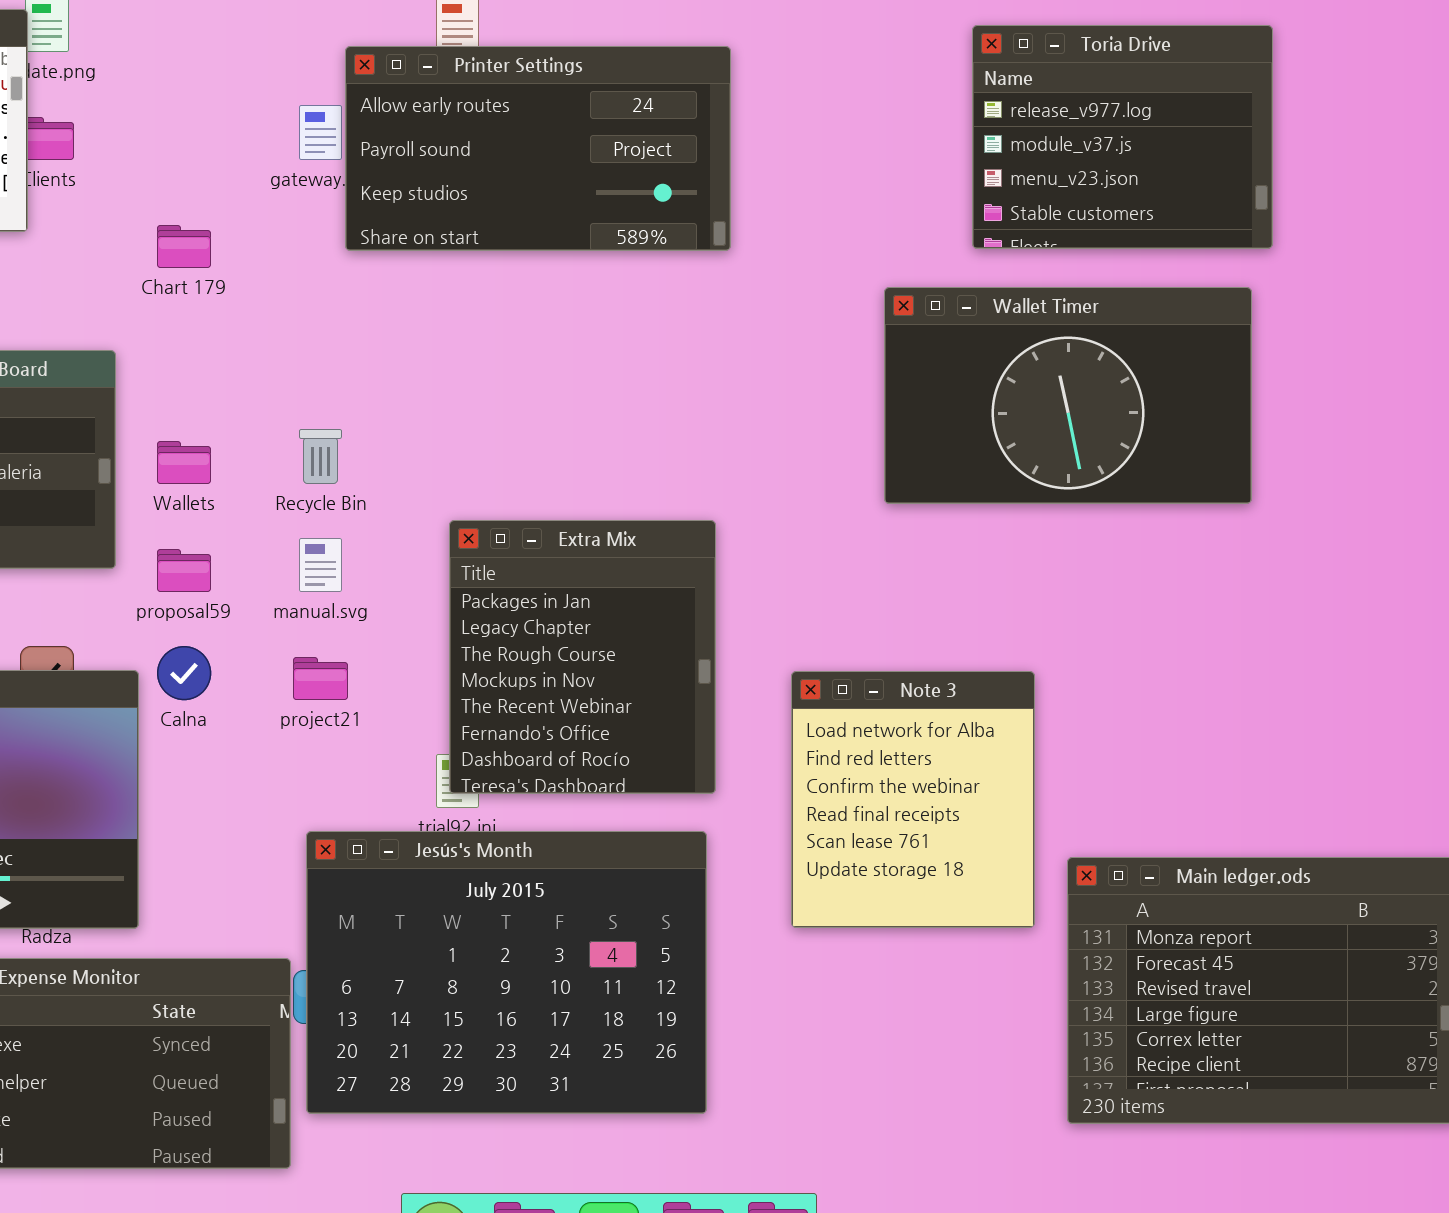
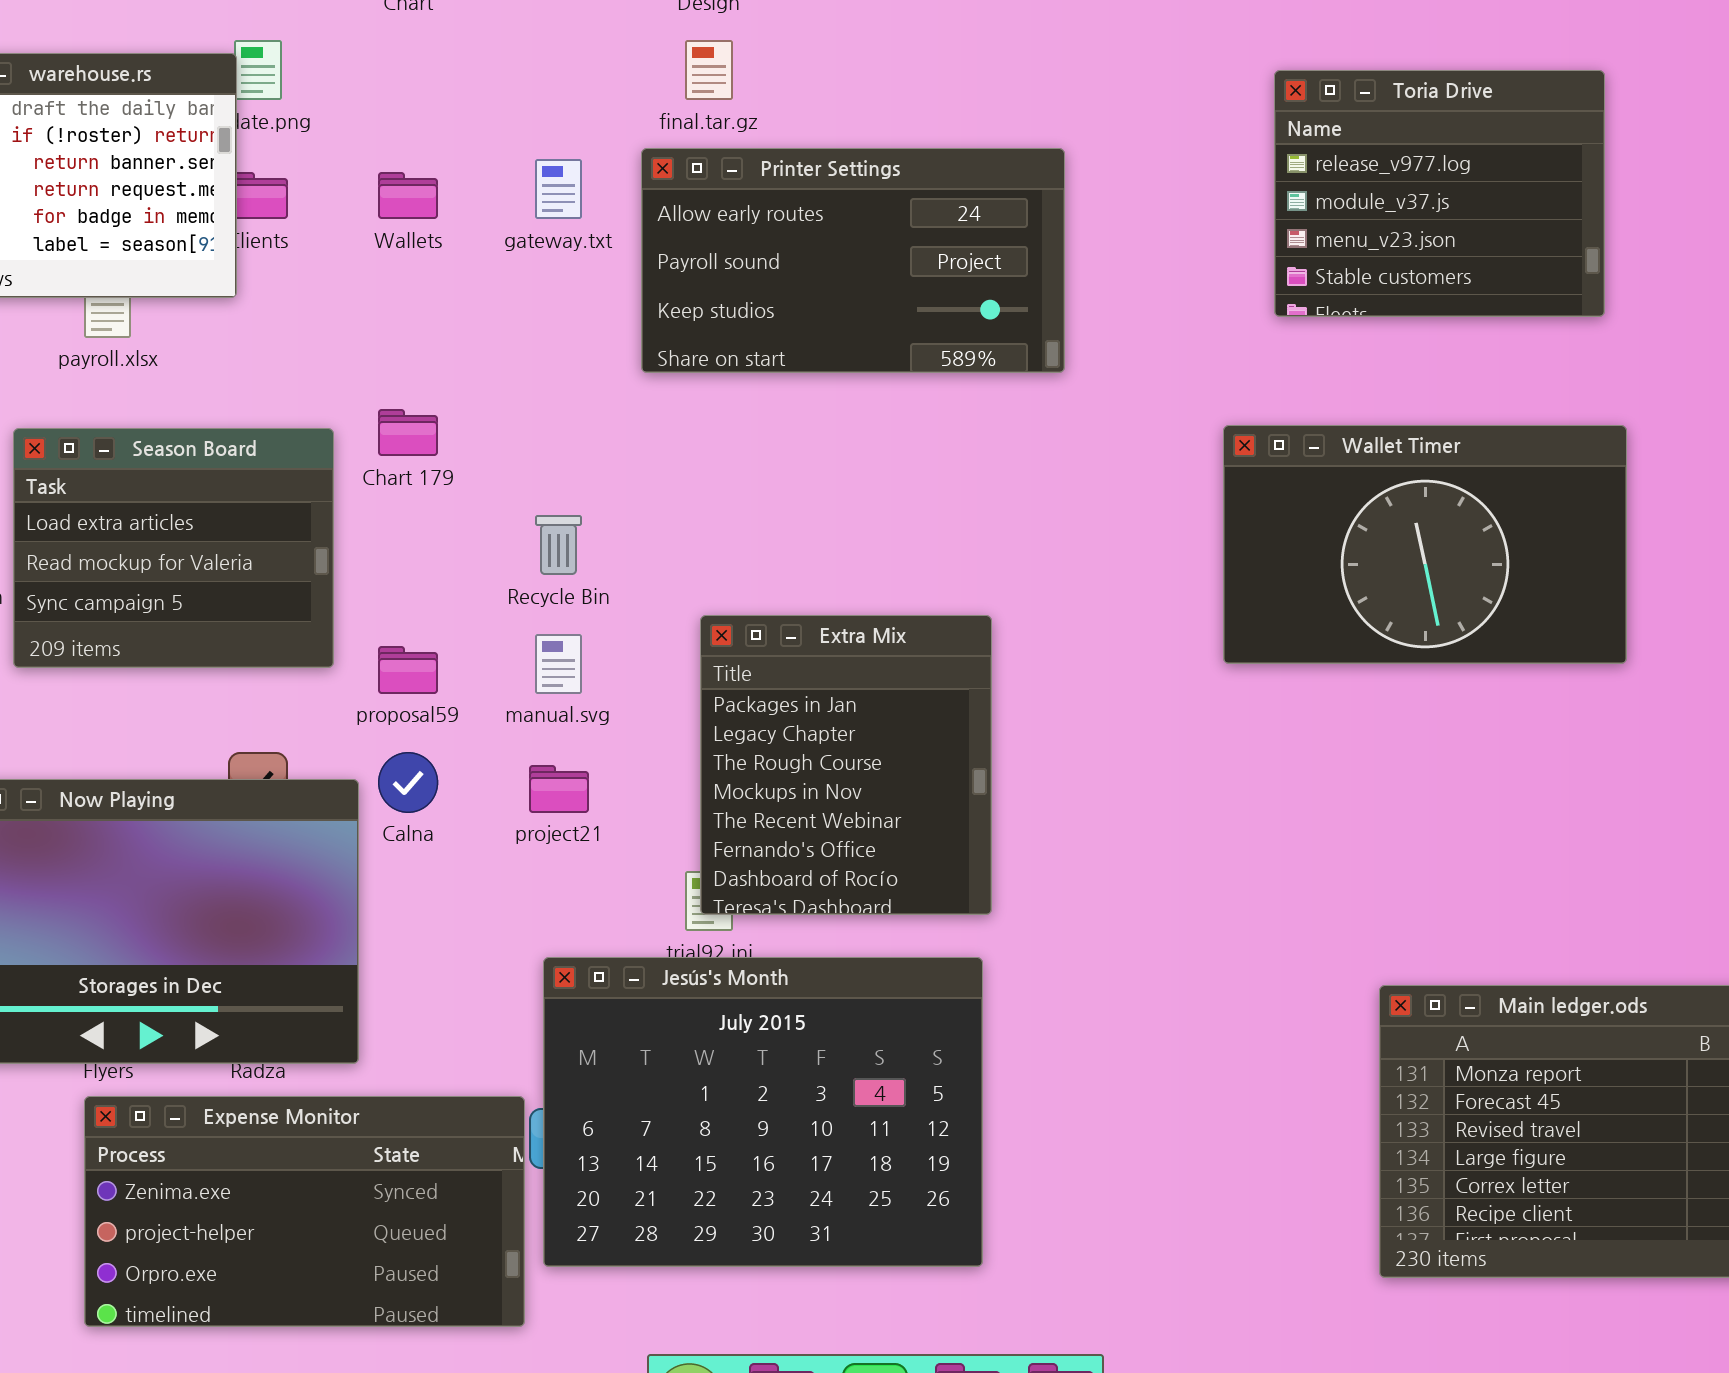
Printer Settings: [345,46,731,251] -> [641,148,1065,373], moved
Chart 179: [157,225,211,268] -> [378,409,438,456], moved
Wallet Timer: [884,287,1252,504] -> [1223,425,1627,664], moved
Wallets: [157,441,211,484] -> [378,172,438,219], moved
Note 3: [791,671,1035,928] -> none, closed

